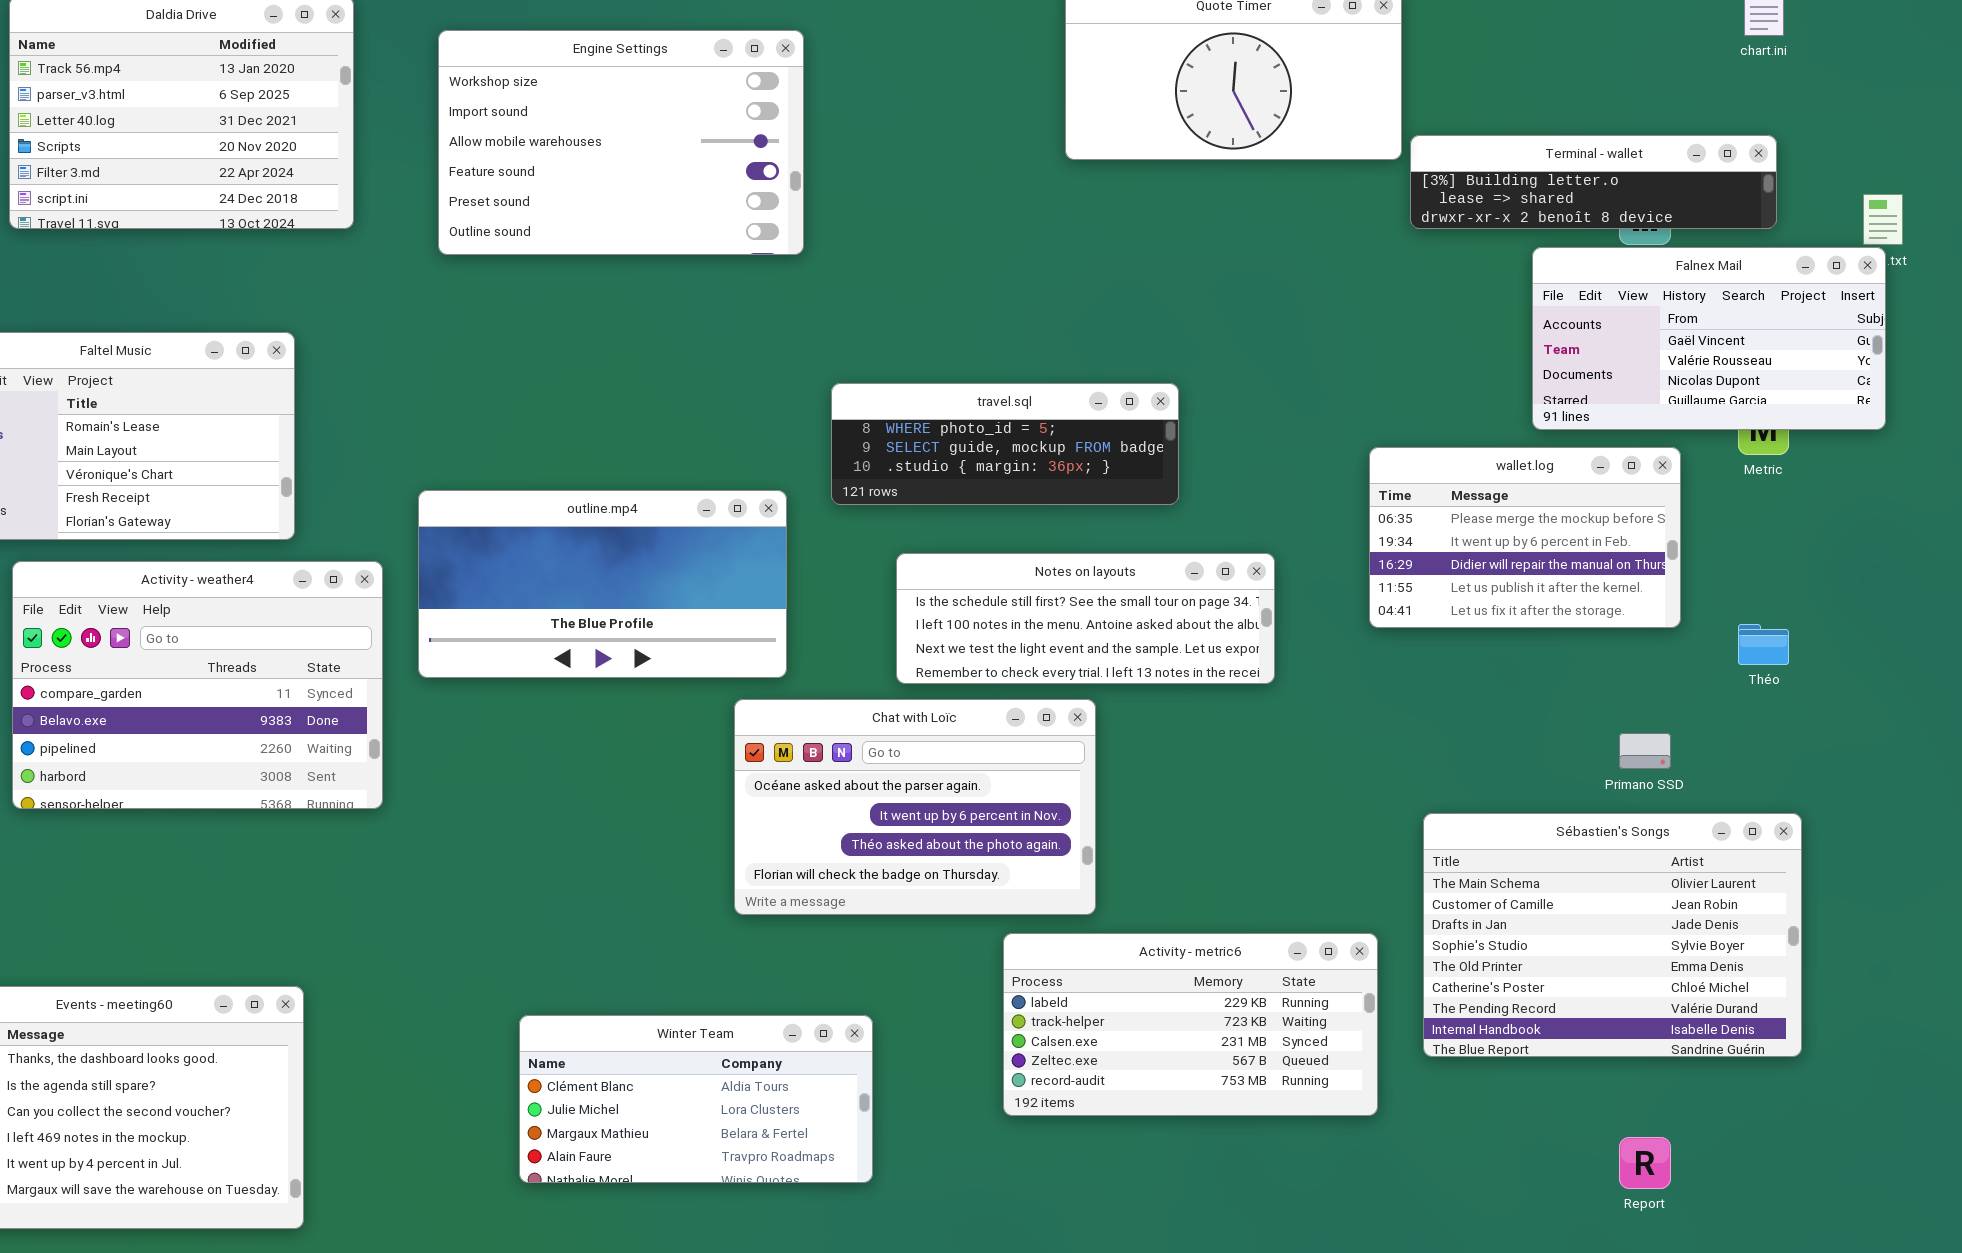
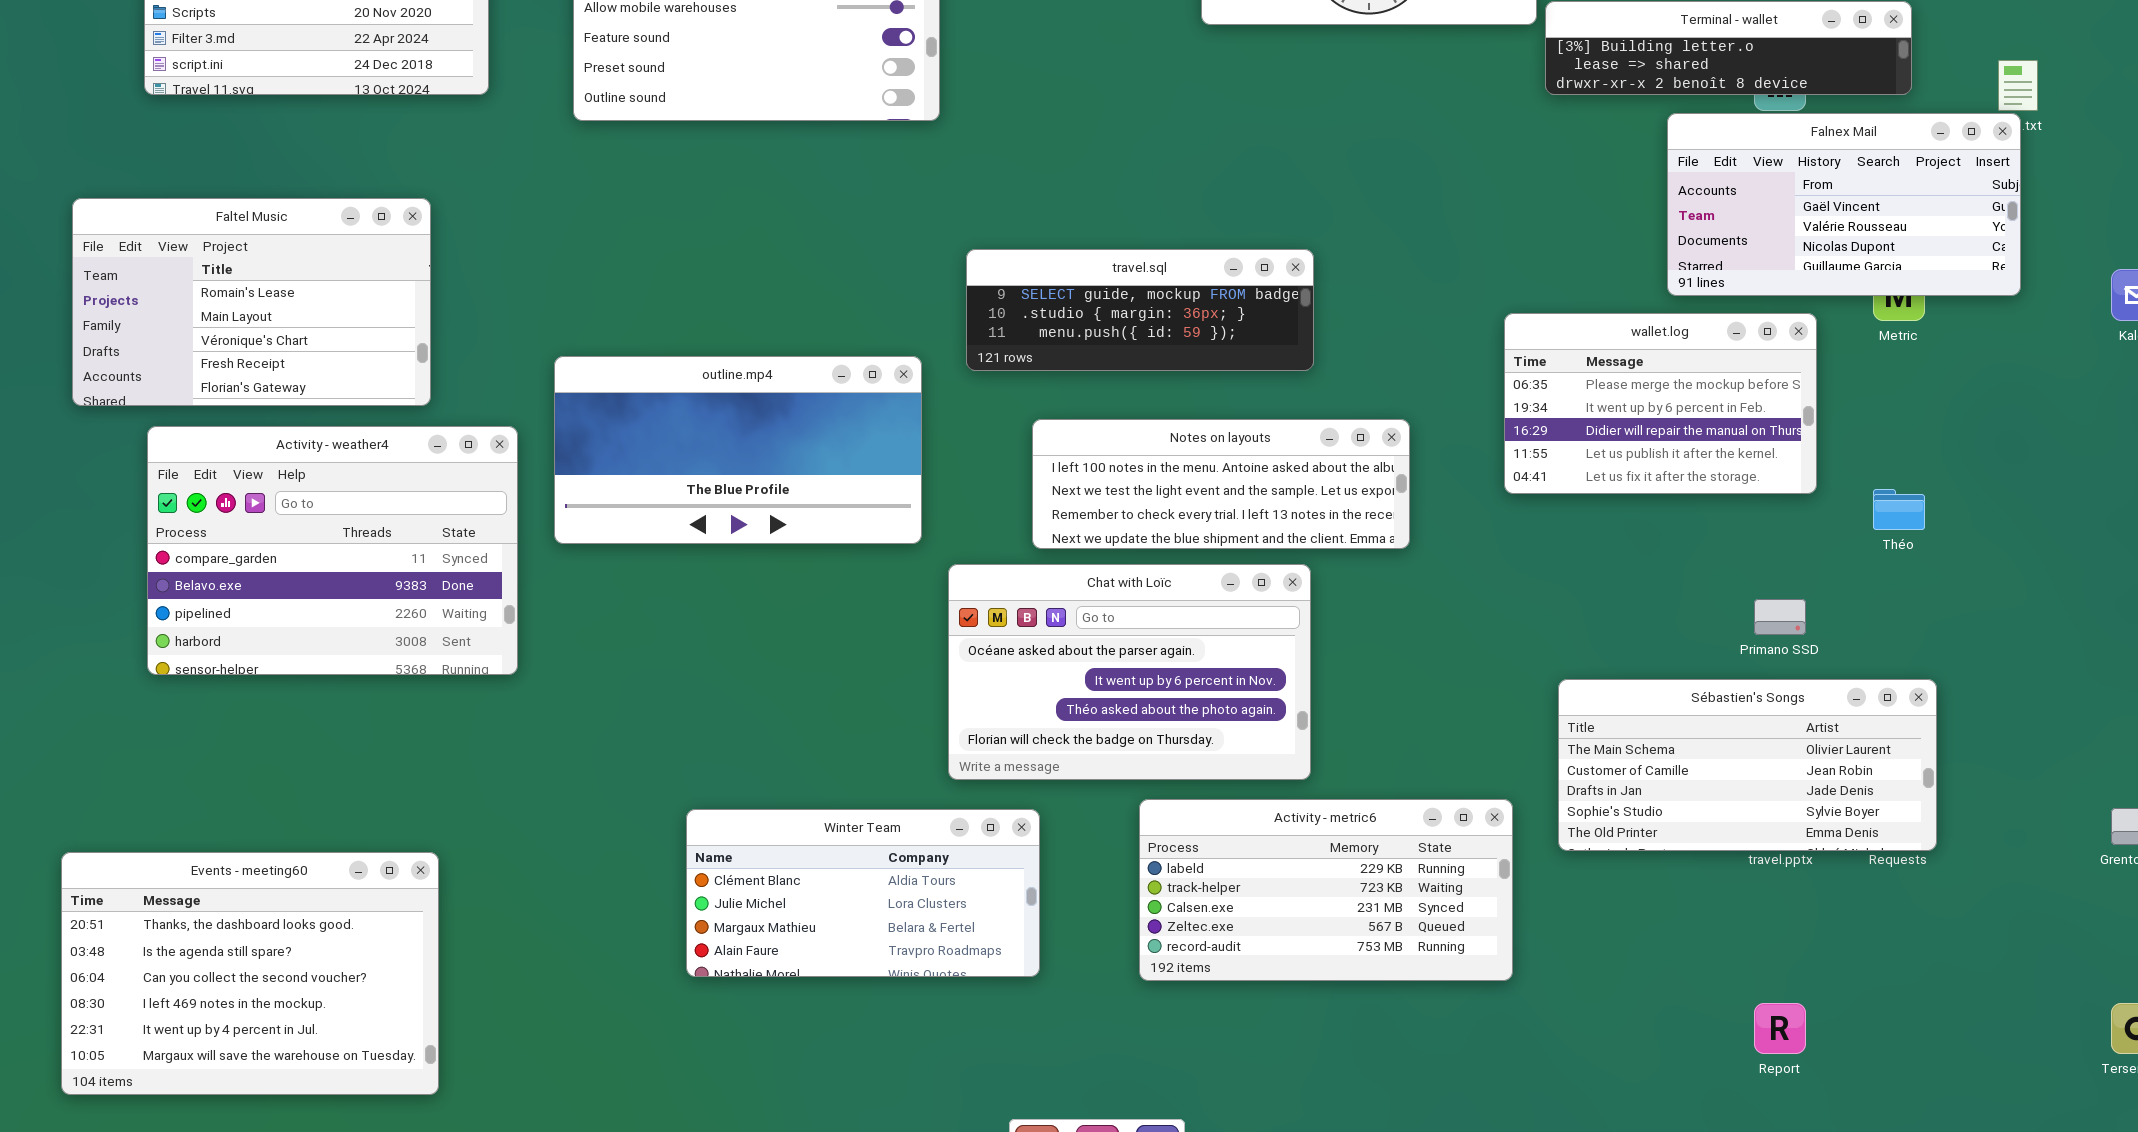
travel.sql: [831,383,1179,505] -> [966,249,1314,371], scrolled down 1 row
Notes on layouts: [896,553,1275,684] -> [1032,419,1410,549], scrolled down 1 row
Chat with Loïc: [734,699,1096,915] -> [948,564,1311,780], moved
Sébastien's Songs: [1423,813,1802,1057] -> [1558,679,1937,851], resized
Winter Team: [519,1015,873,1183] -> [686,809,1040,977], moved

